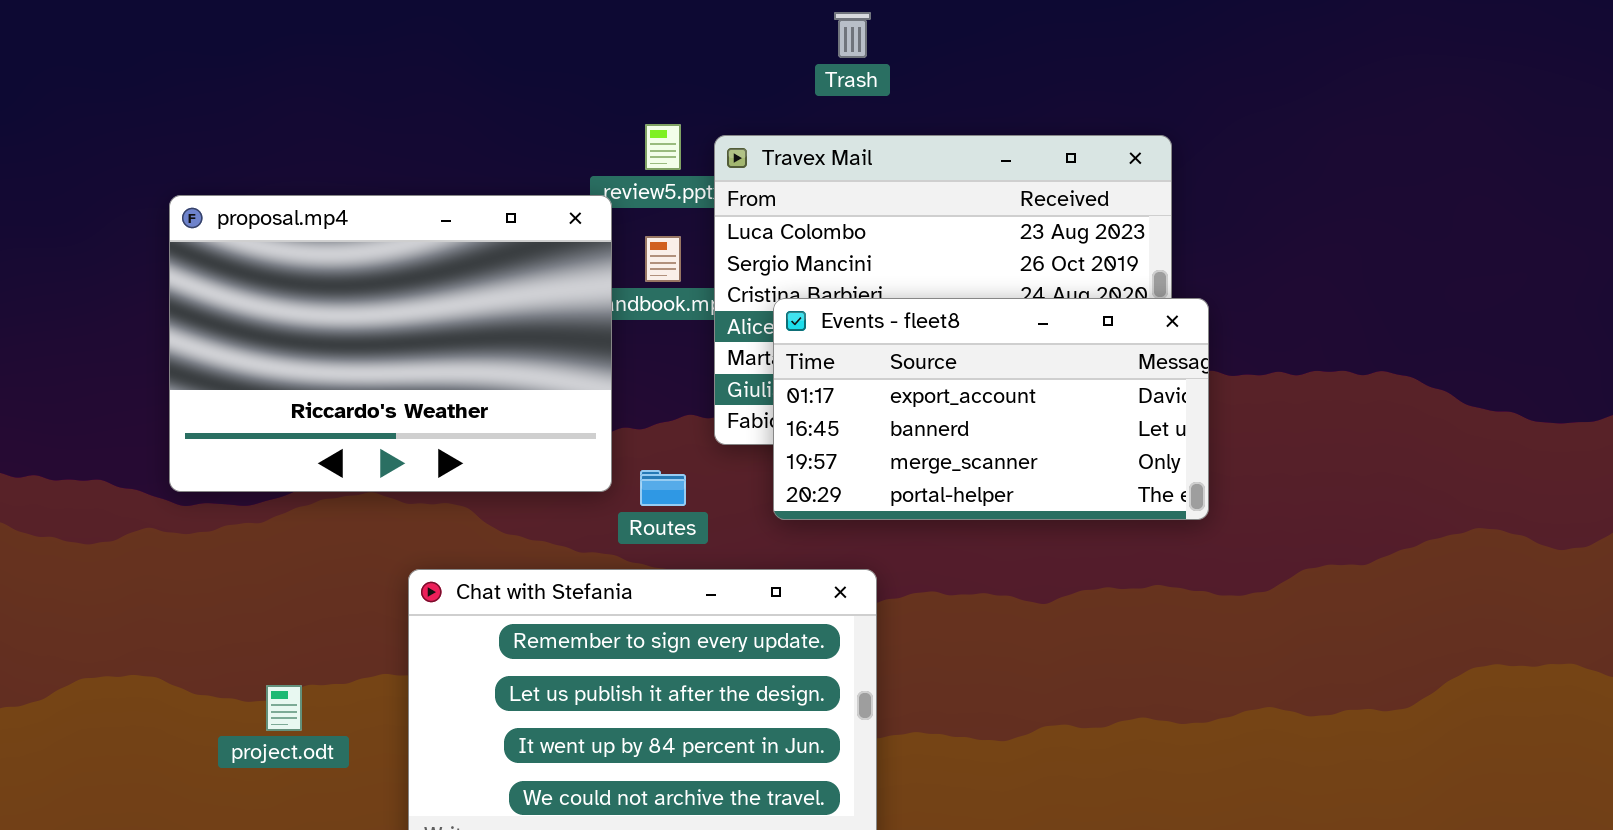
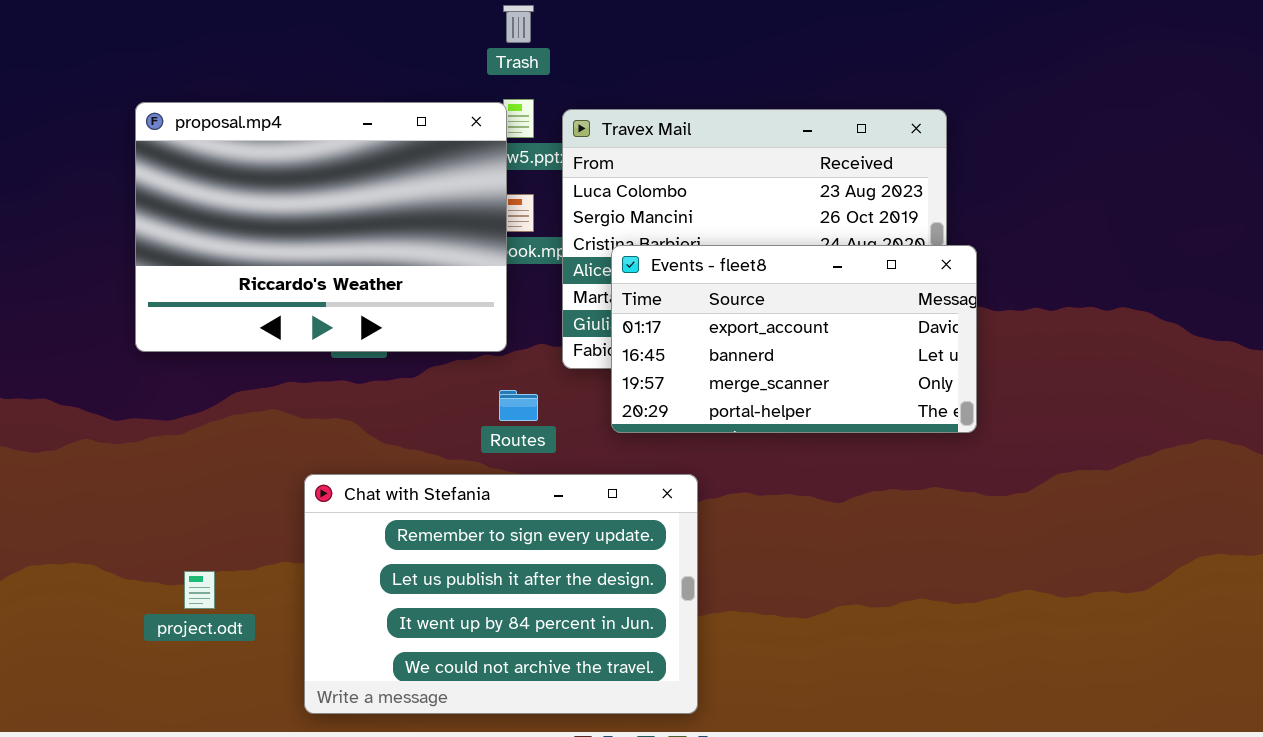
Trash: [834,12,871,58] -> [503,5,534,43], moved
proposal.mp4: [169,195,612,492] -> [135,102,507,352], moved

